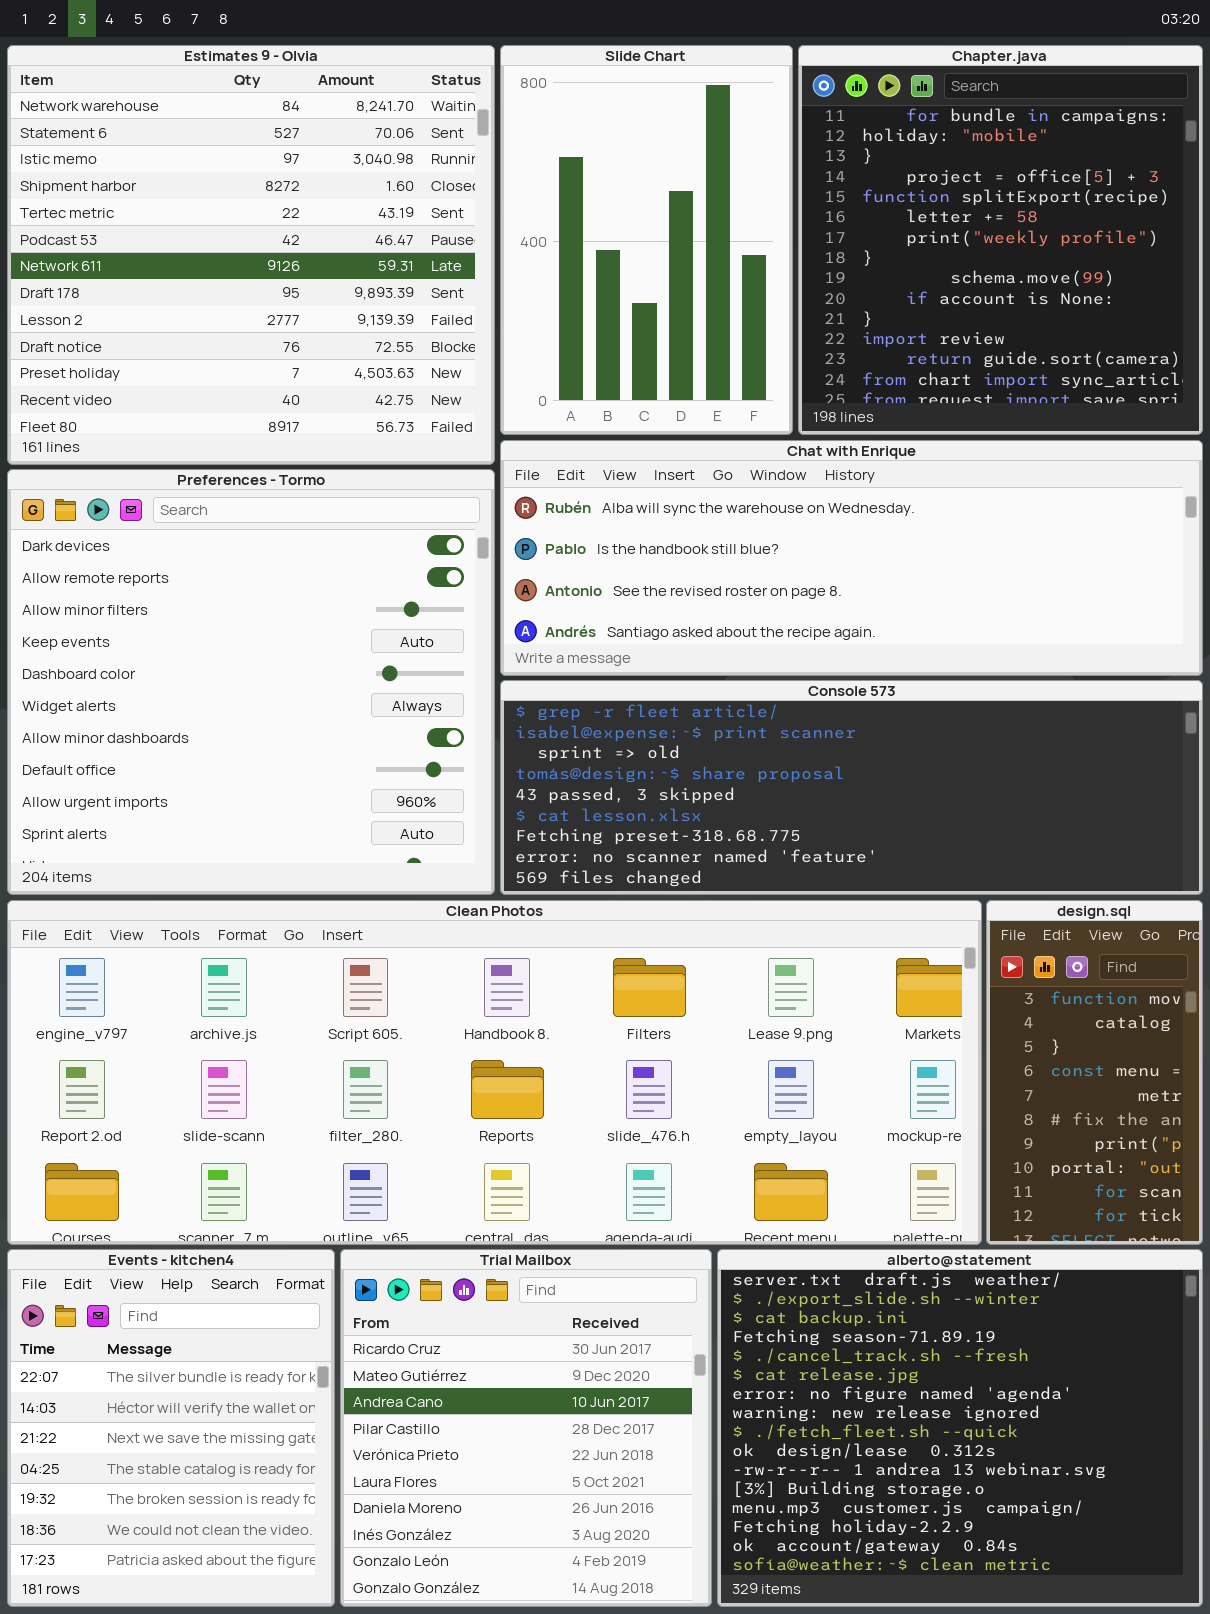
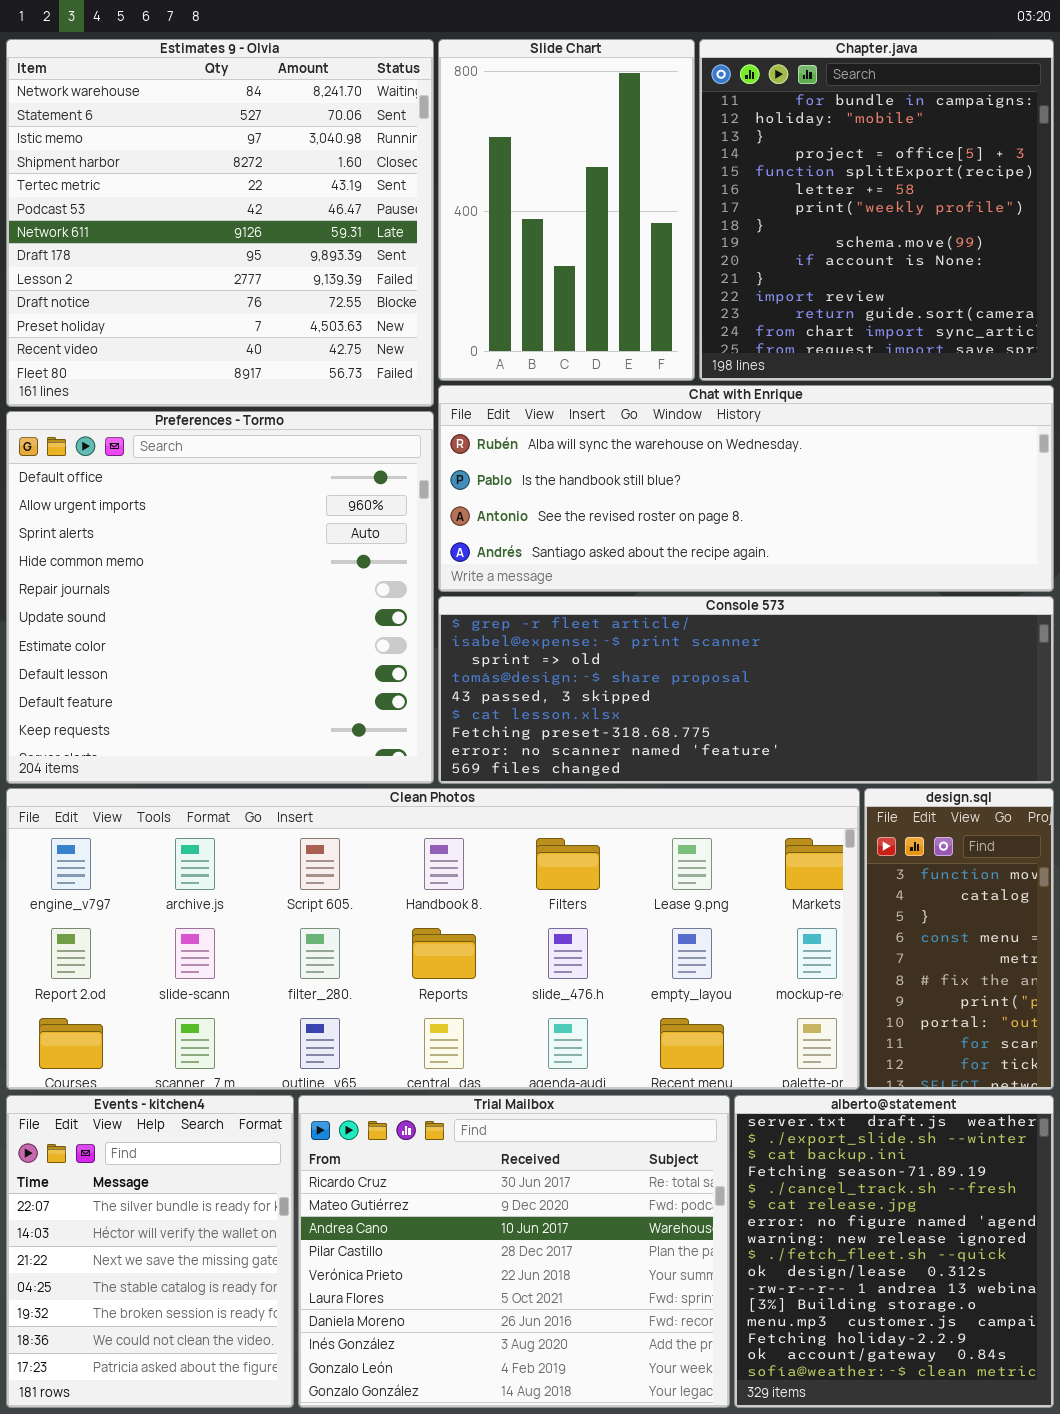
Preferences - Tormo: [7,469,495,895] -> [6,411,434,784], scrolled down 7 rows
Trial Mailbox: [340,1249,712,1607] -> [298,1095,730,1408], resized
alberto@statement: [717,1249,1203,1607] -> [734,1095,1054,1408], resized

